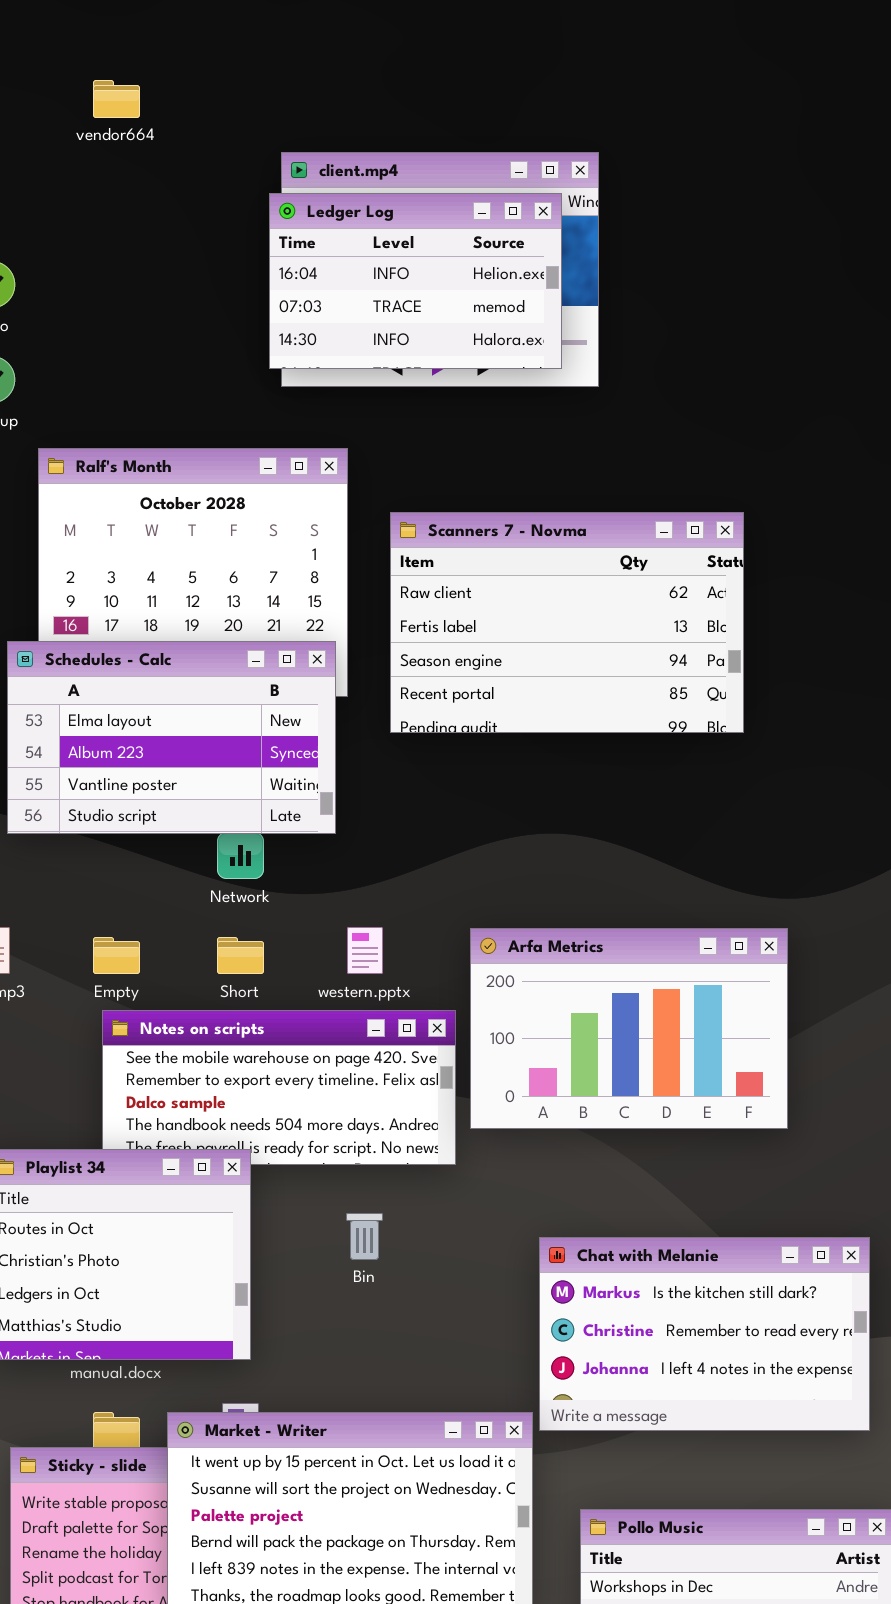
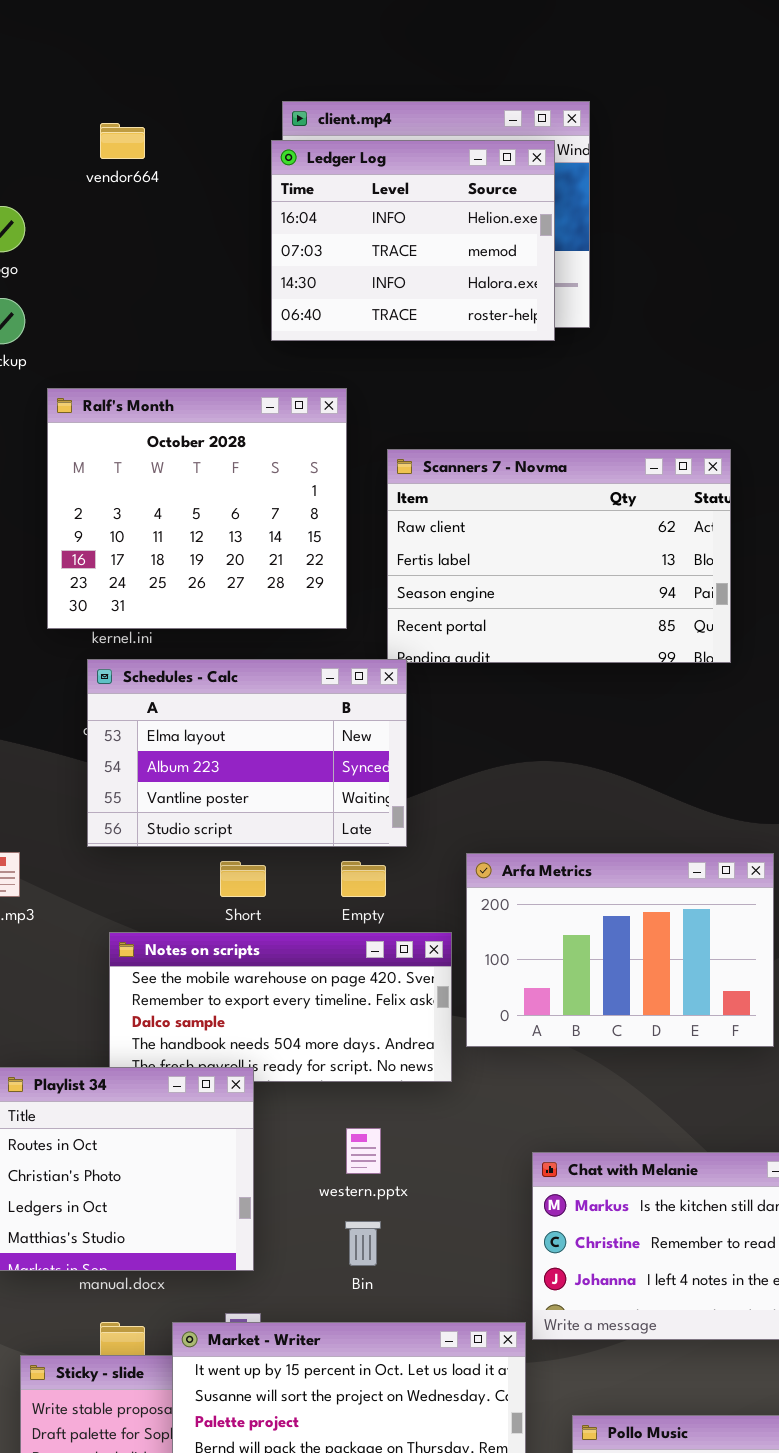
vendor664: [93,80,140,118] -> [100,123,145,159], moved
Ledger Log: [269,193,562,369] -> [271,140,555,341], resized
Schedules - Calc: [7,641,336,834] -> [87,659,407,847], moved
western.pptx: [347,927,383,974] -> [346,1128,381,1174], moved
Empty: [93,937,140,974] -> [341,861,386,897], moved
Bin: [346,1213,383,1260] -> [345,1221,381,1266], moved

